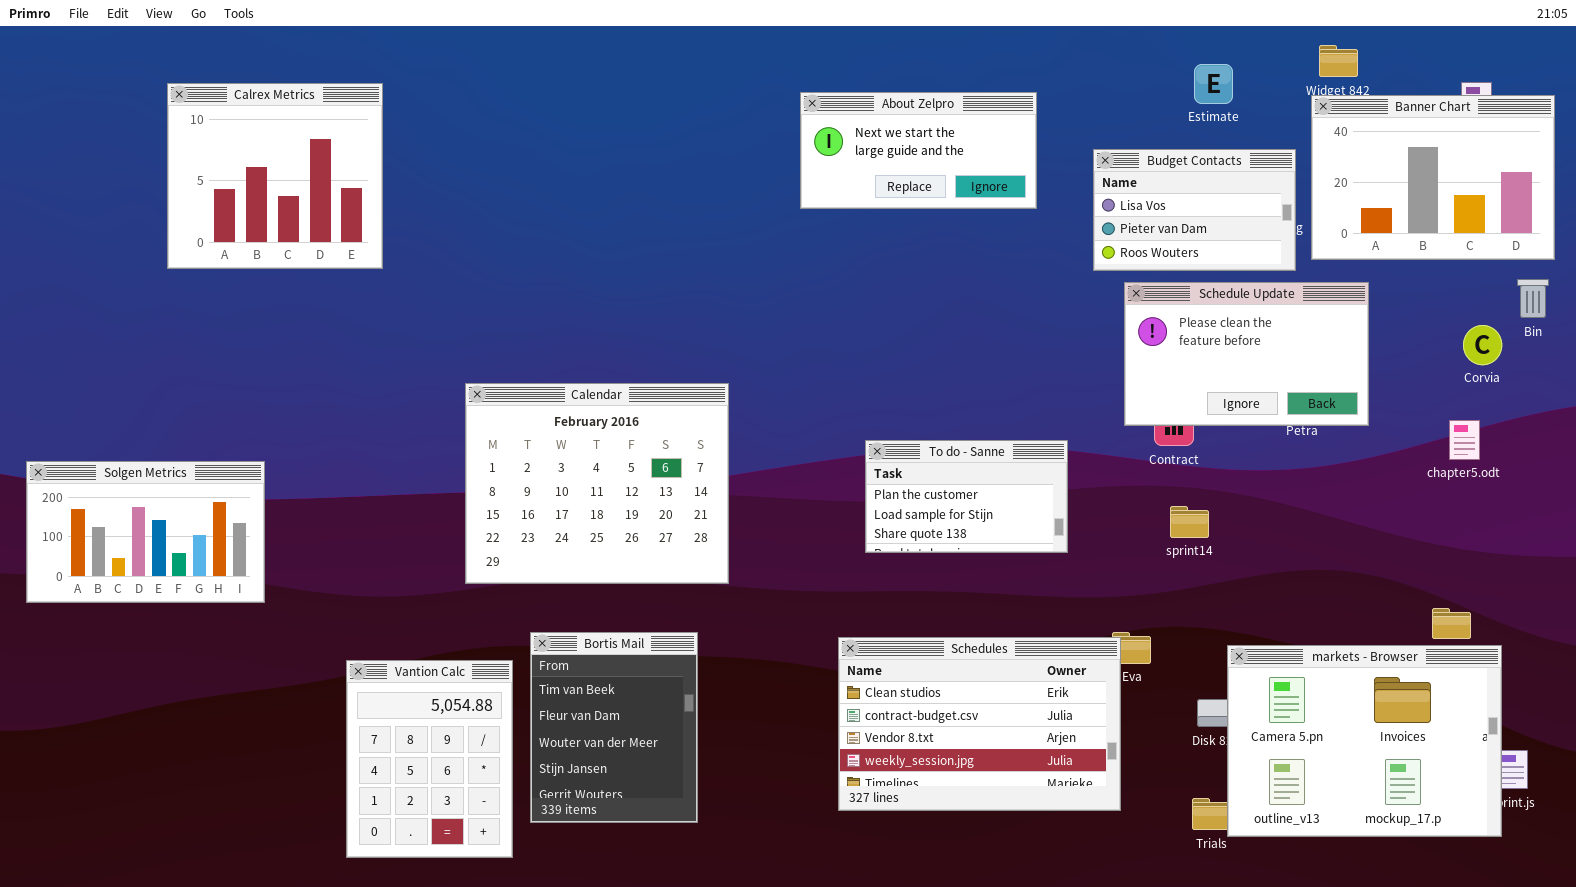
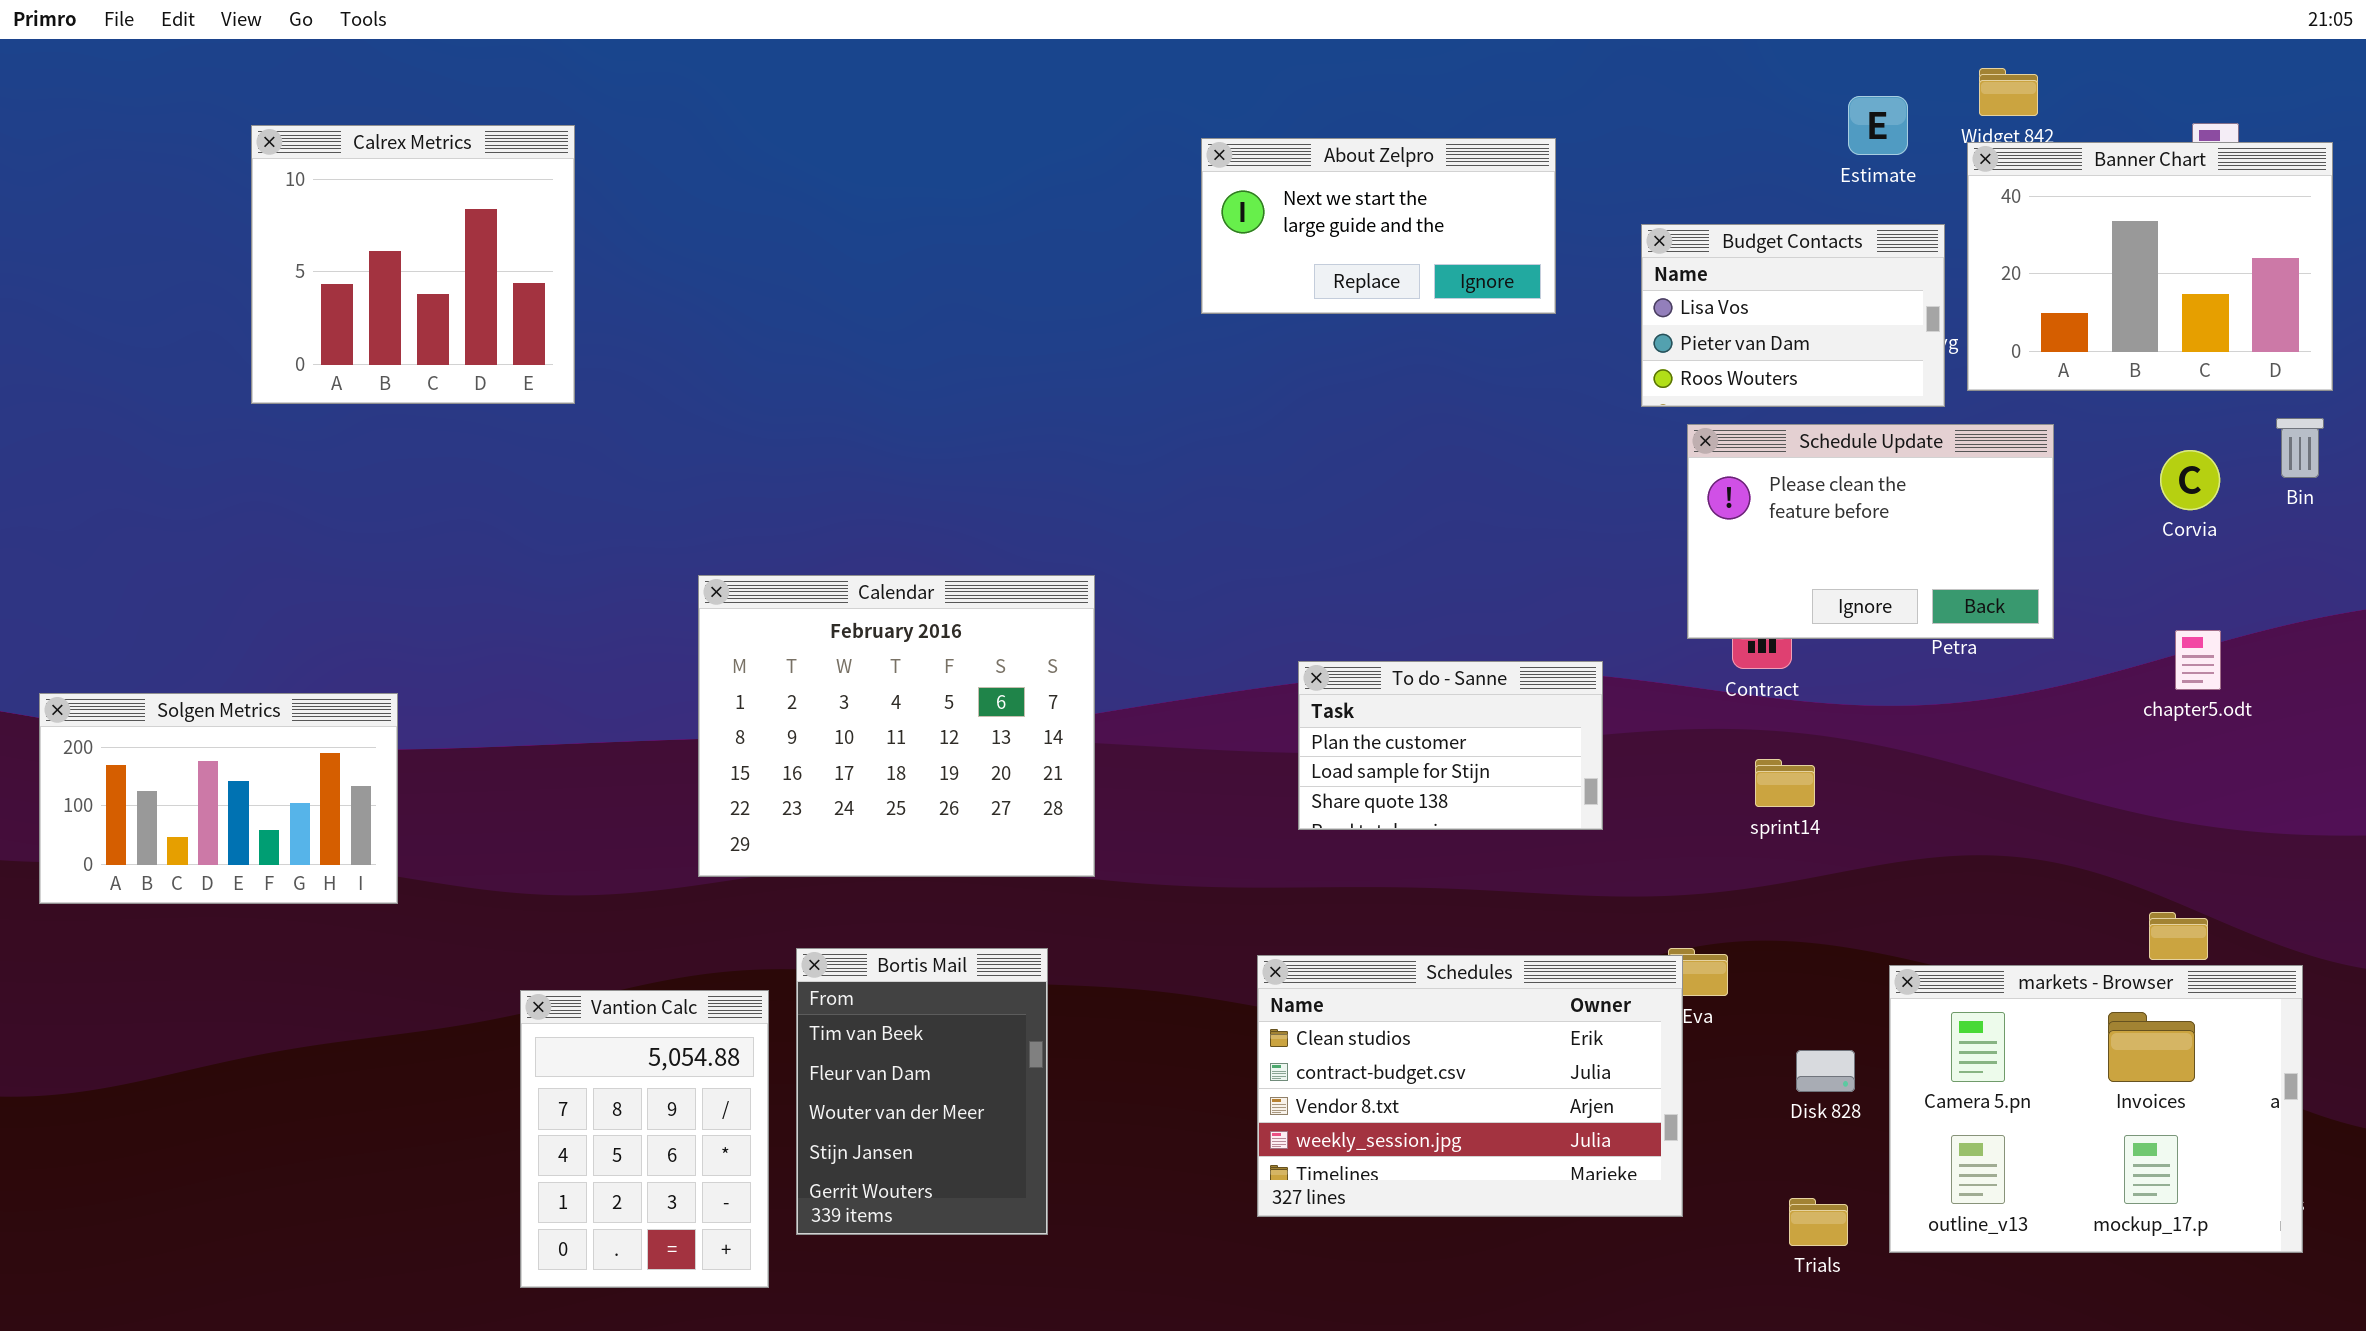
Estimate: [1194,64,1233,104] -> [1848,96,1908,155], moved
Corvia: [1463,325,1502,365] -> [2160,450,2220,510], moved
markets - Browser: [1227,645,1502,837] -> [1889,965,2303,1253], moved

